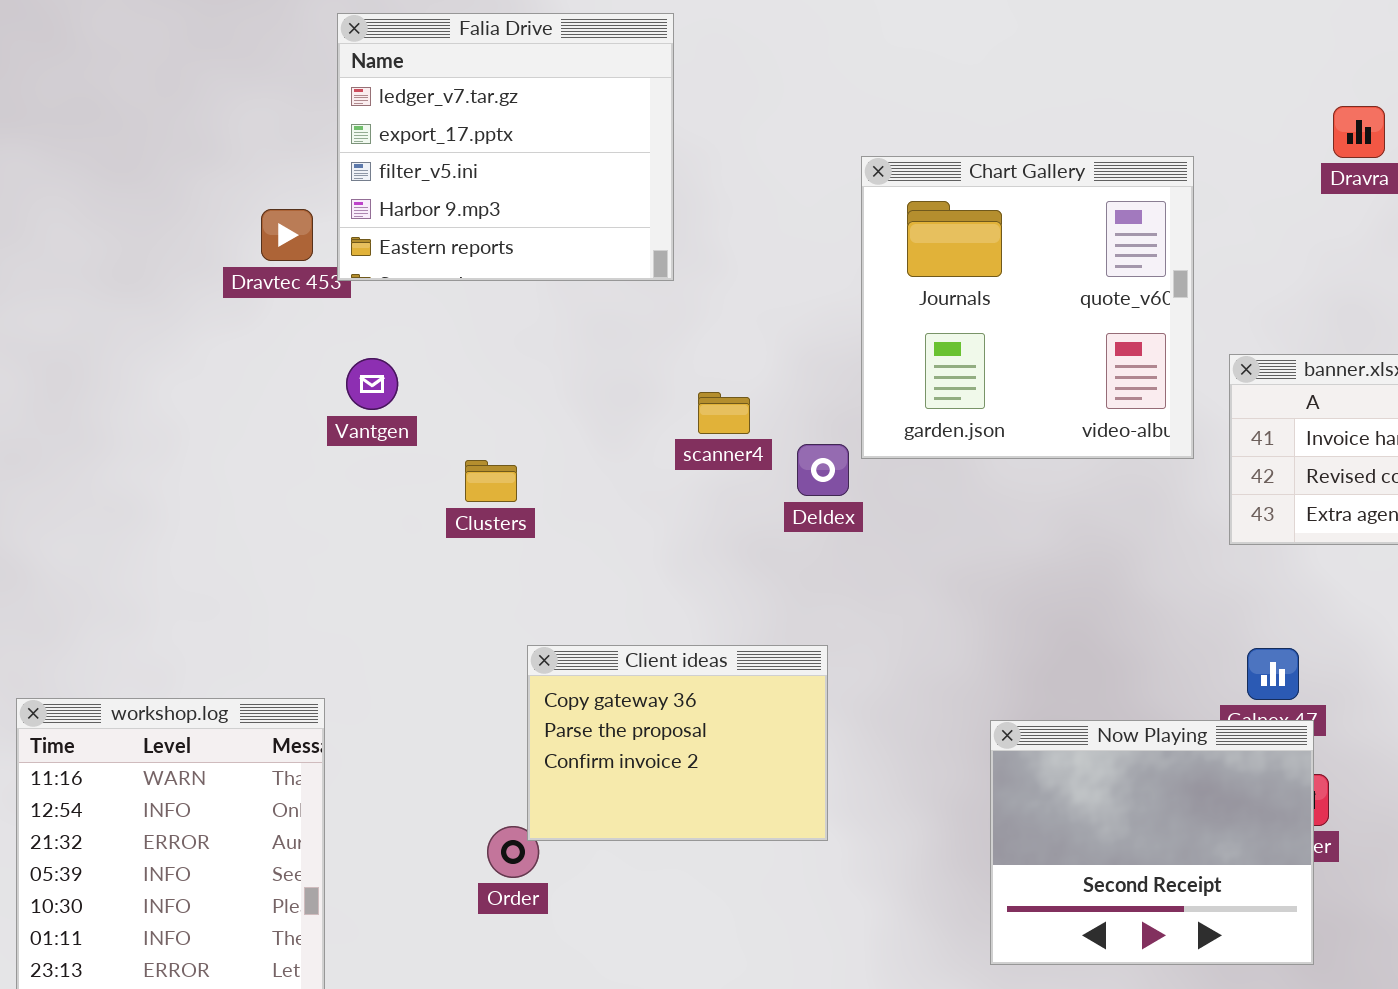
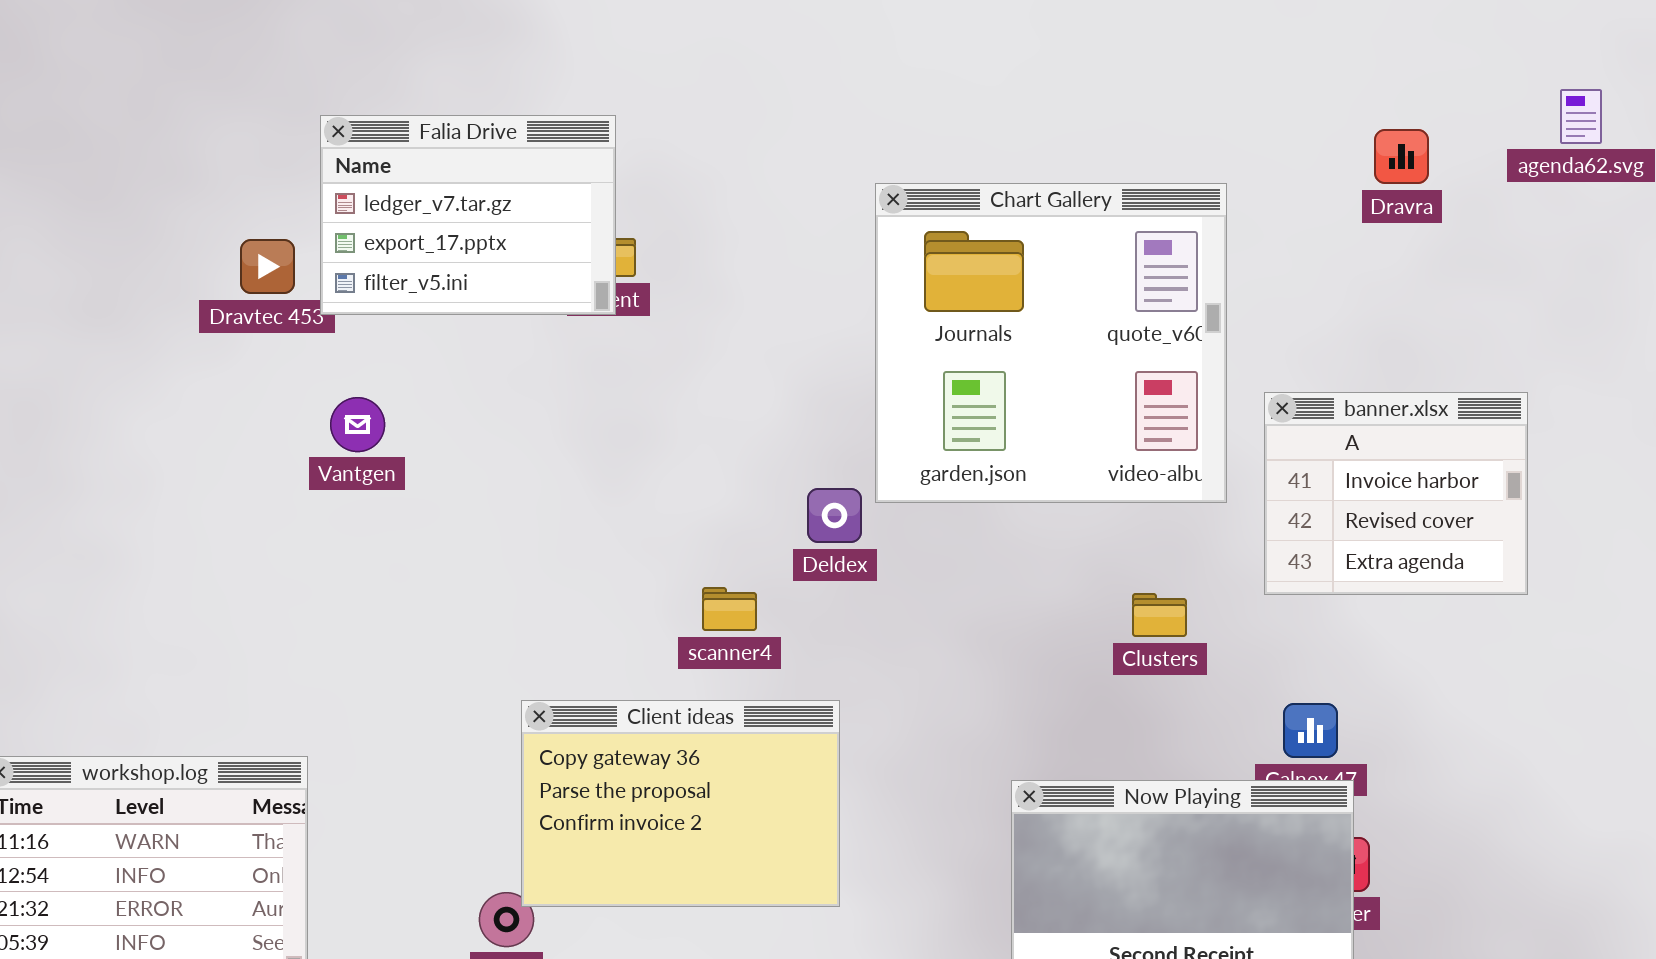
Falia Drive: [337,13,674,281] -> [320,115,616,315], resized
scanner4: [698,392,750,434] -> [702,587,757,631], moved
Clusters: [465,460,517,502] -> [1132,593,1187,637], moved

